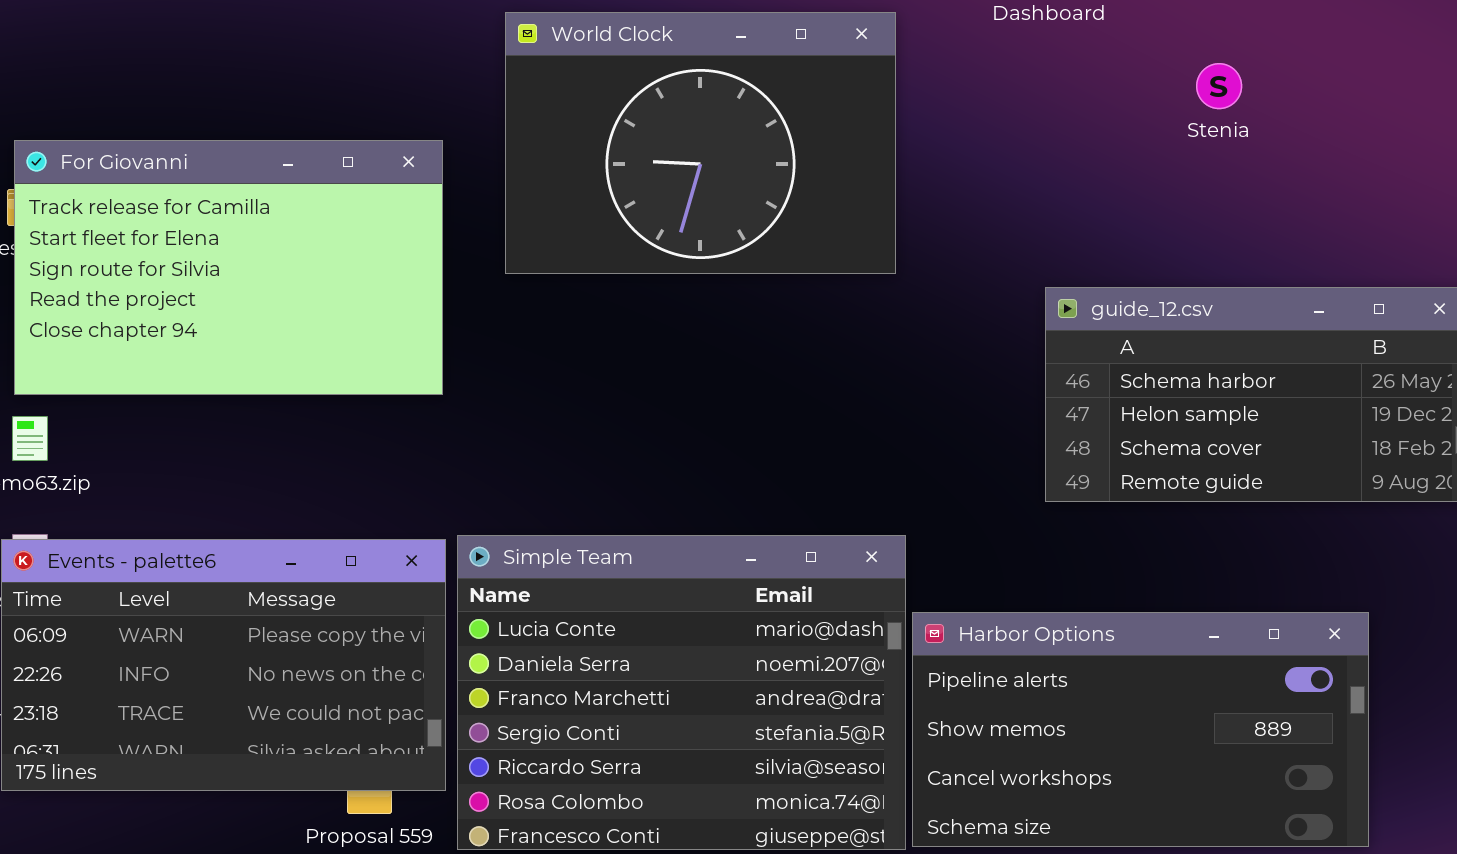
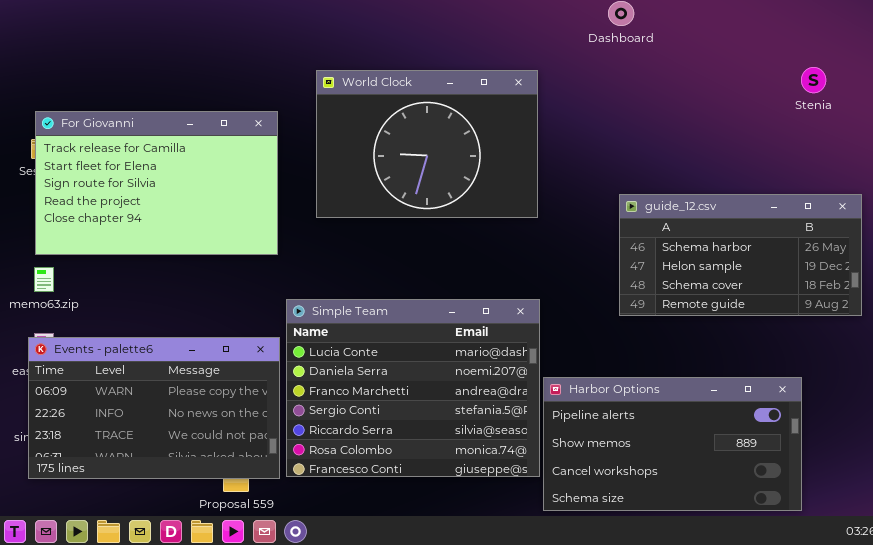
World Clock: [505,12,896,274] -> [316,70,538,218], moved
Stenia: [1196,63,1242,109] -> [801,67,826,93], moved
Simple Team: [457,535,906,850] -> [286,299,540,477], moved

